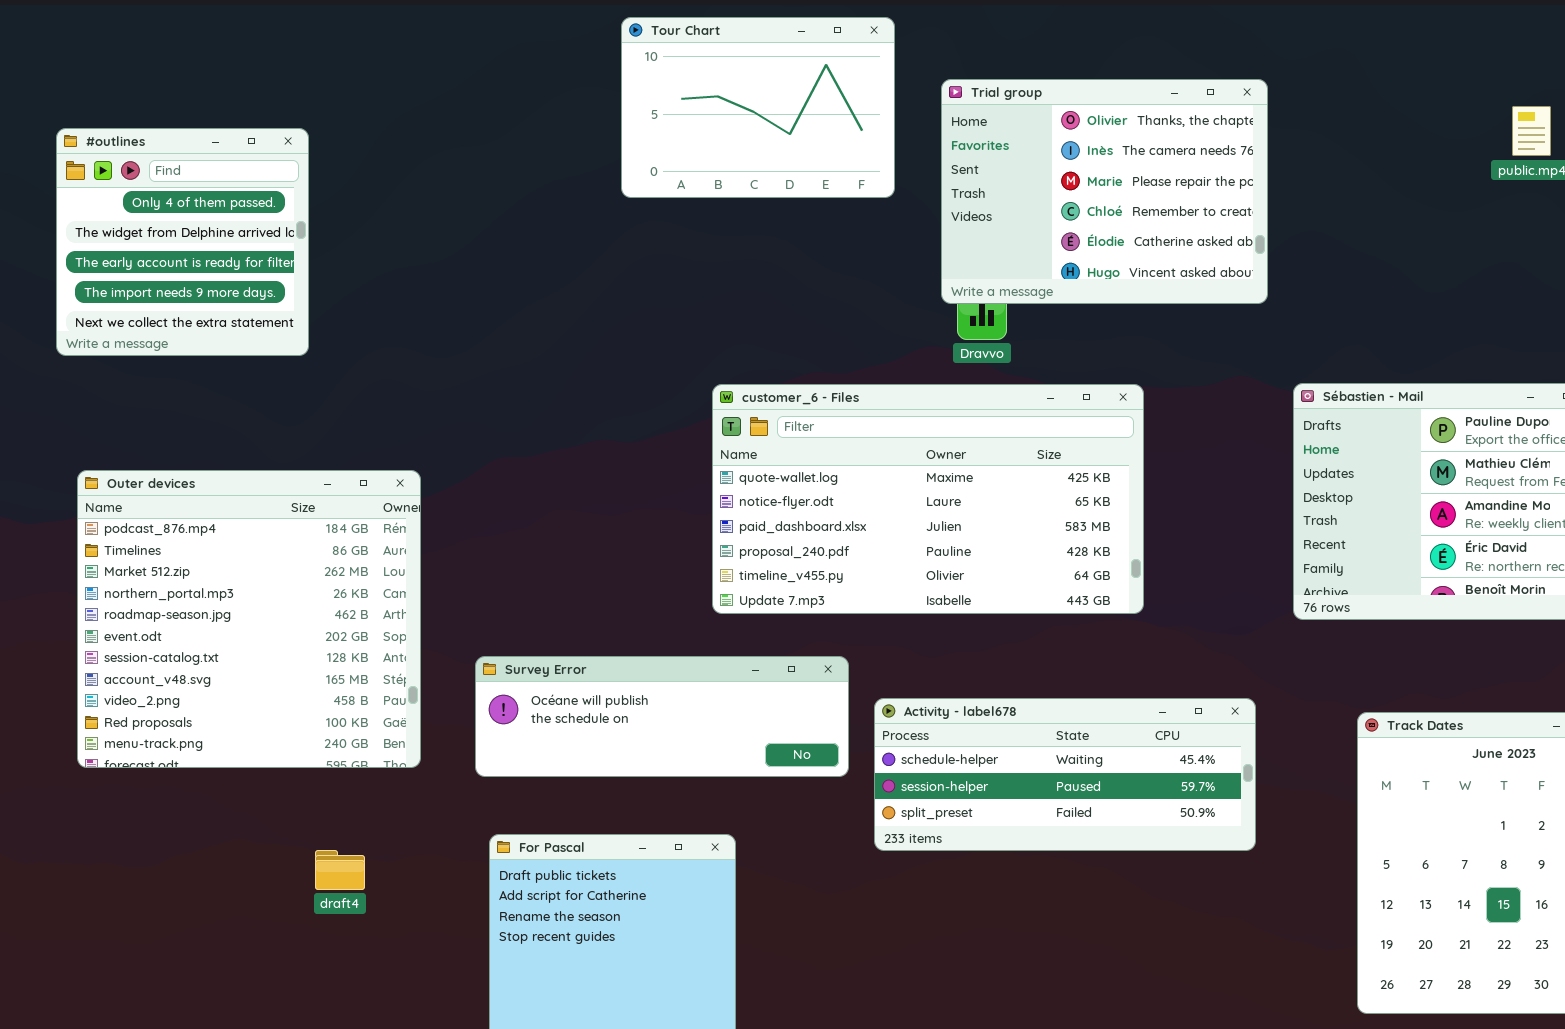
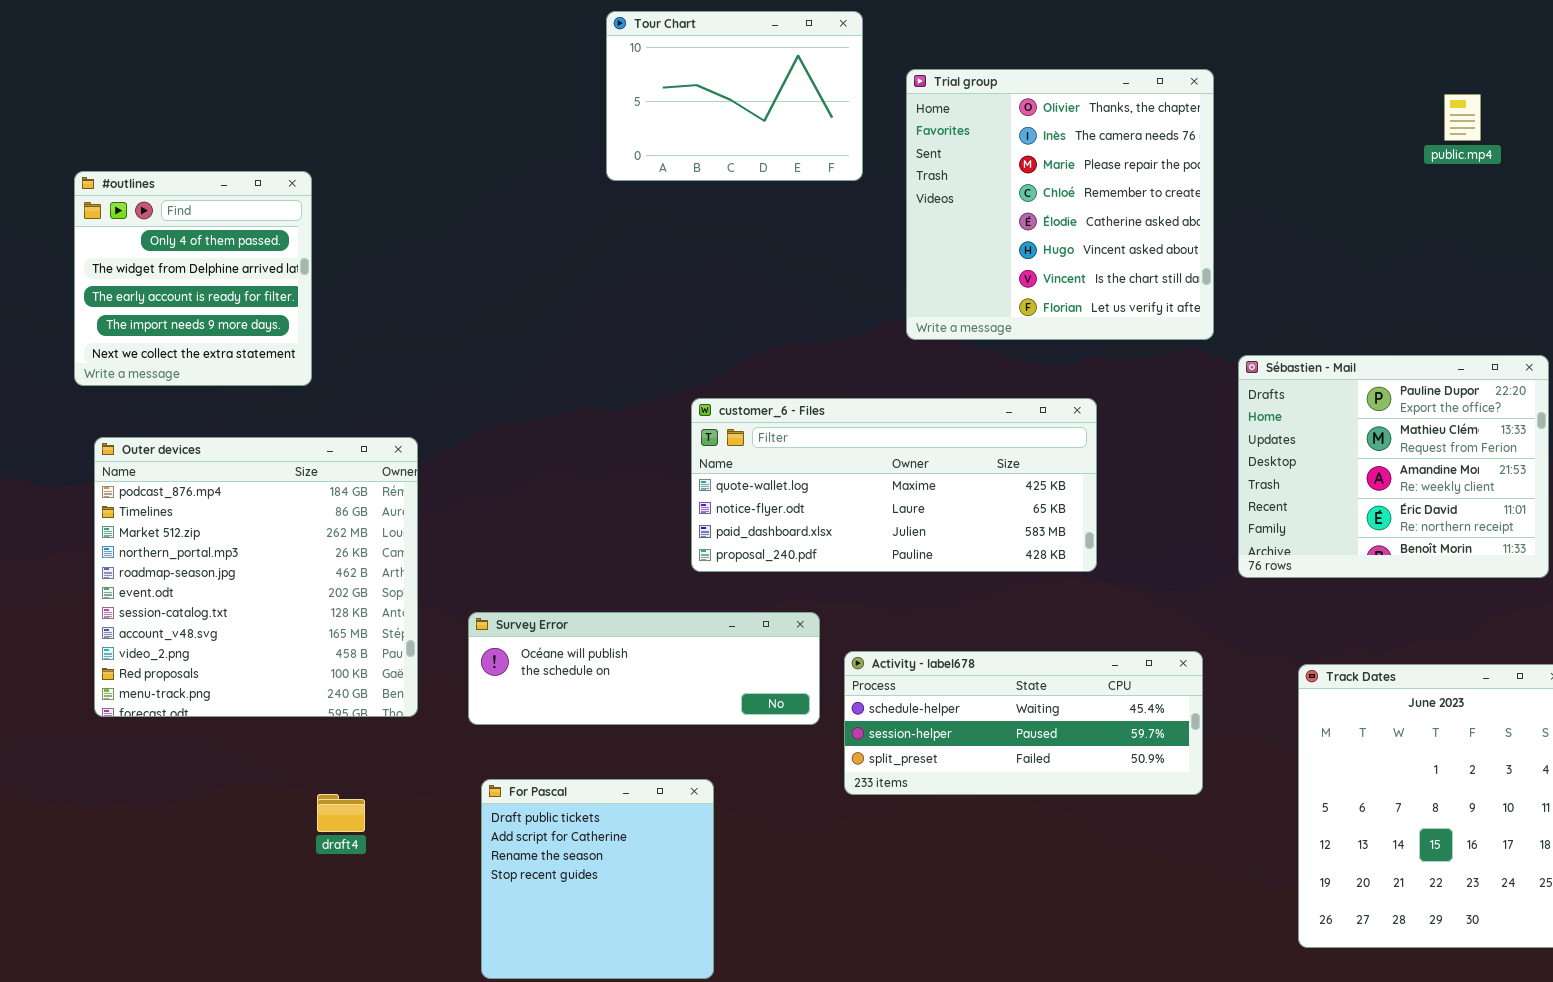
Trial group: [941,79,1268,304] -> [906,69,1214,340], resized
#outlines: [56,128,309,356] -> [74,171,312,386], moved
customer_6 - Files: [712,384,1144,614] -> [691,398,1097,572], resized

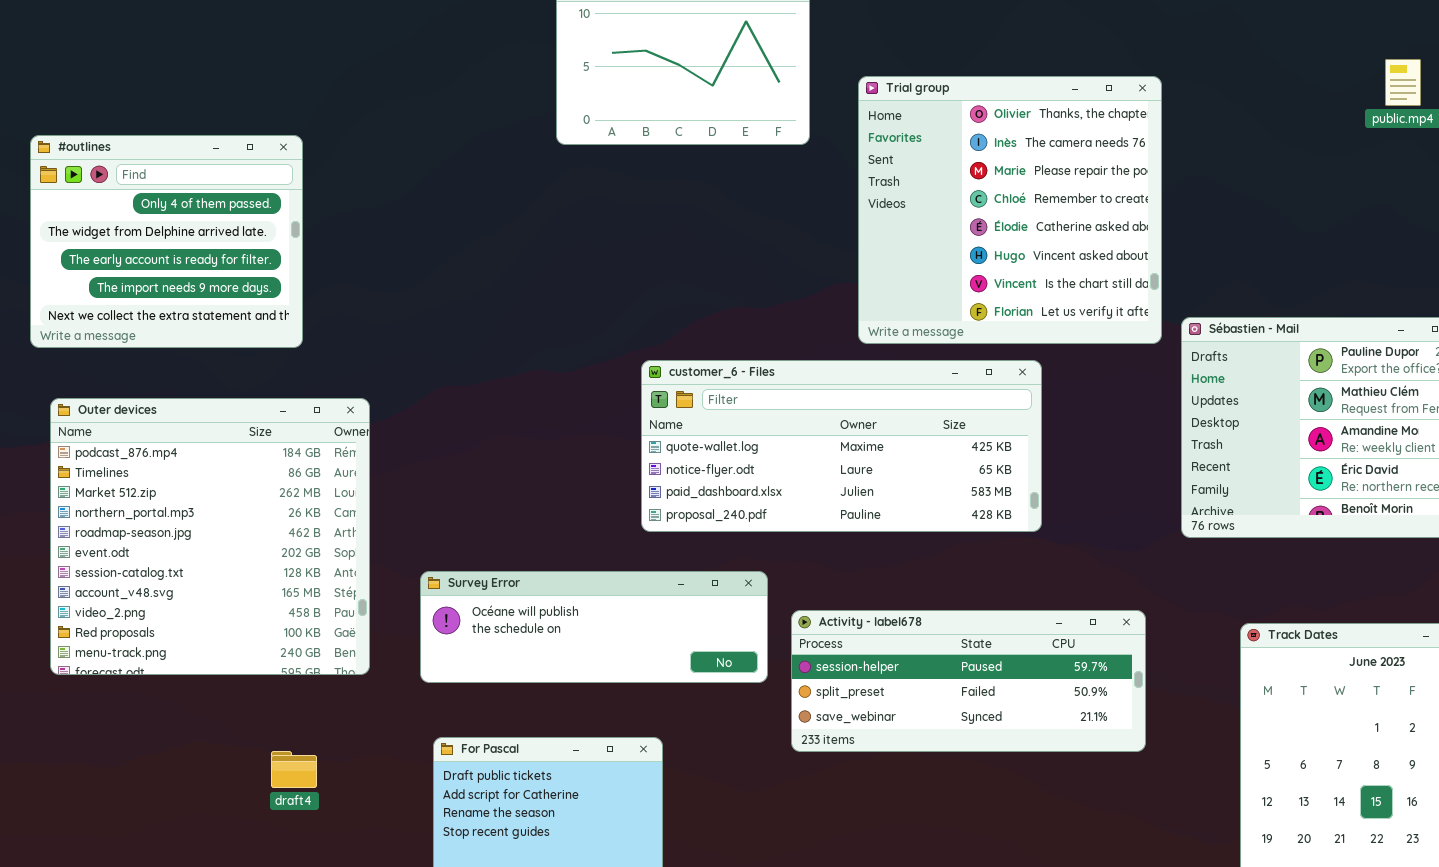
Trial group: [906,69,1214,340] -> [858,76,1162,344], moved
#outlines: [74,171,312,386] -> [30,135,303,348], resized
Activity - label678: [844,651,1203,795] -> [791,610,1146,752], scrolled down 1 row

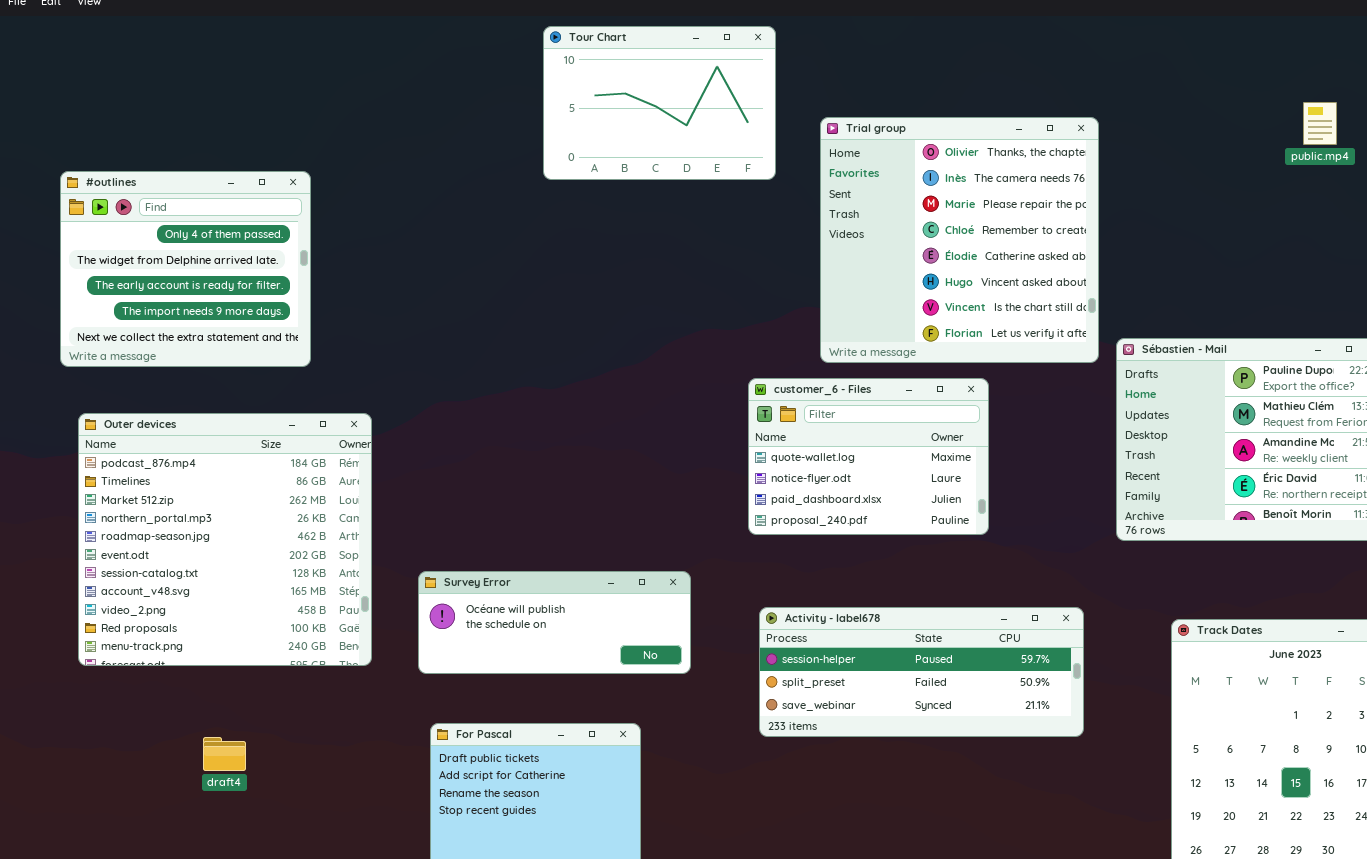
customer_6 - Files: [641,360,1042,532] -> [748,378,989,535], resized
Survey Error: [420,571,768,683] -> [418,571,691,674], resized
draft4: [271,751,317,788] -> [203,737,246,771], moved

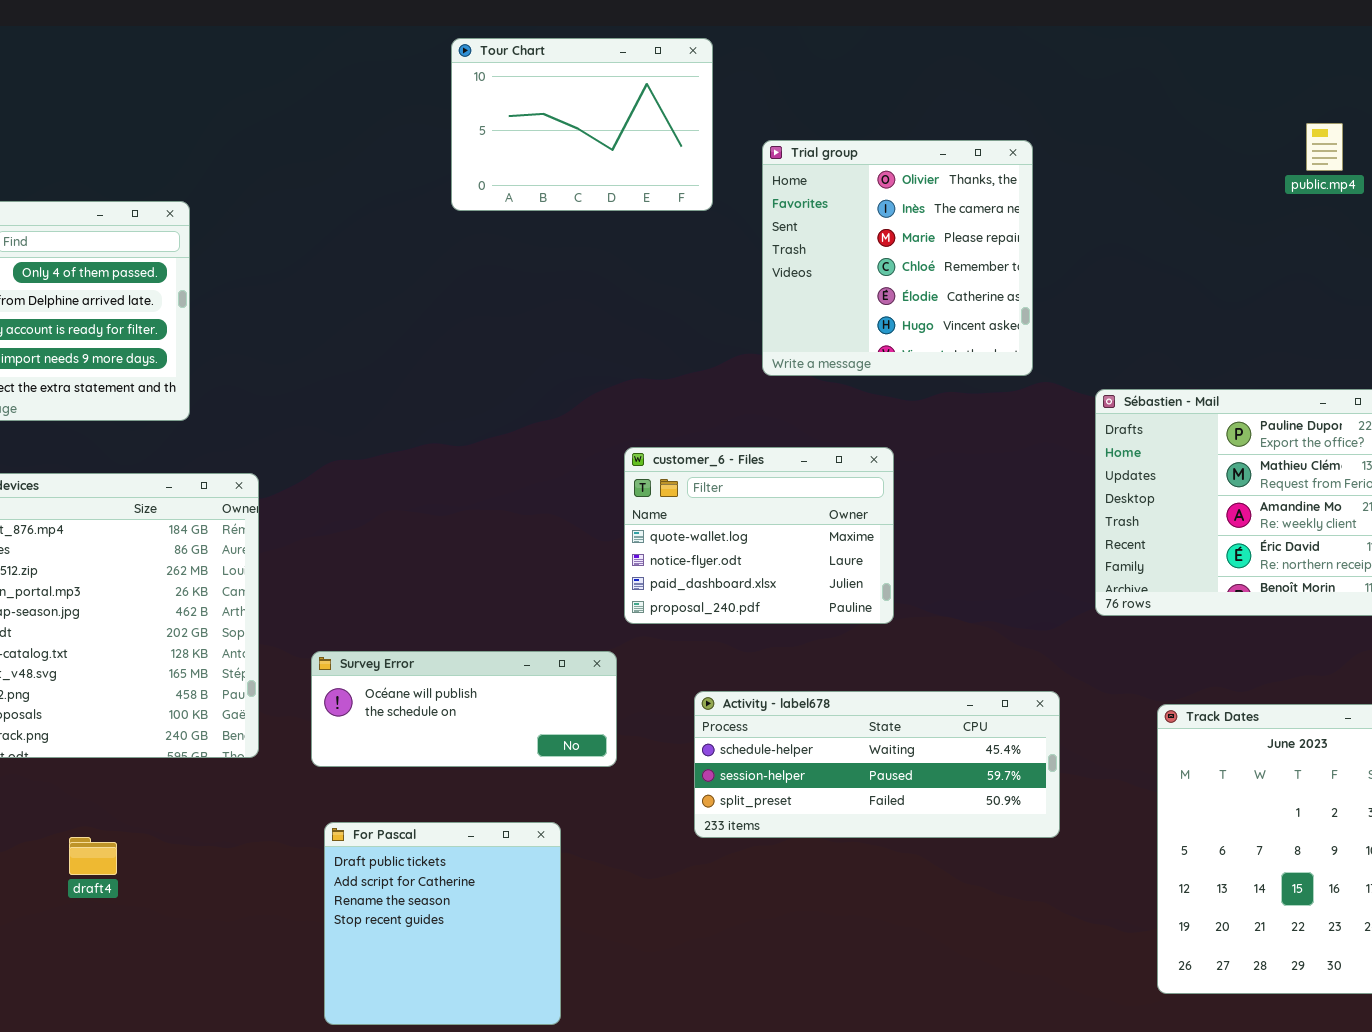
Trial group: [820,117,1099,363] -> [762,140,1033,376], resized
customer_6 - Files: [748,378,989,535] -> [624,447,894,624], moved
Activity - label678: [759,607,1084,737] -> [694,691,1060,838], scrolled up 1 row

